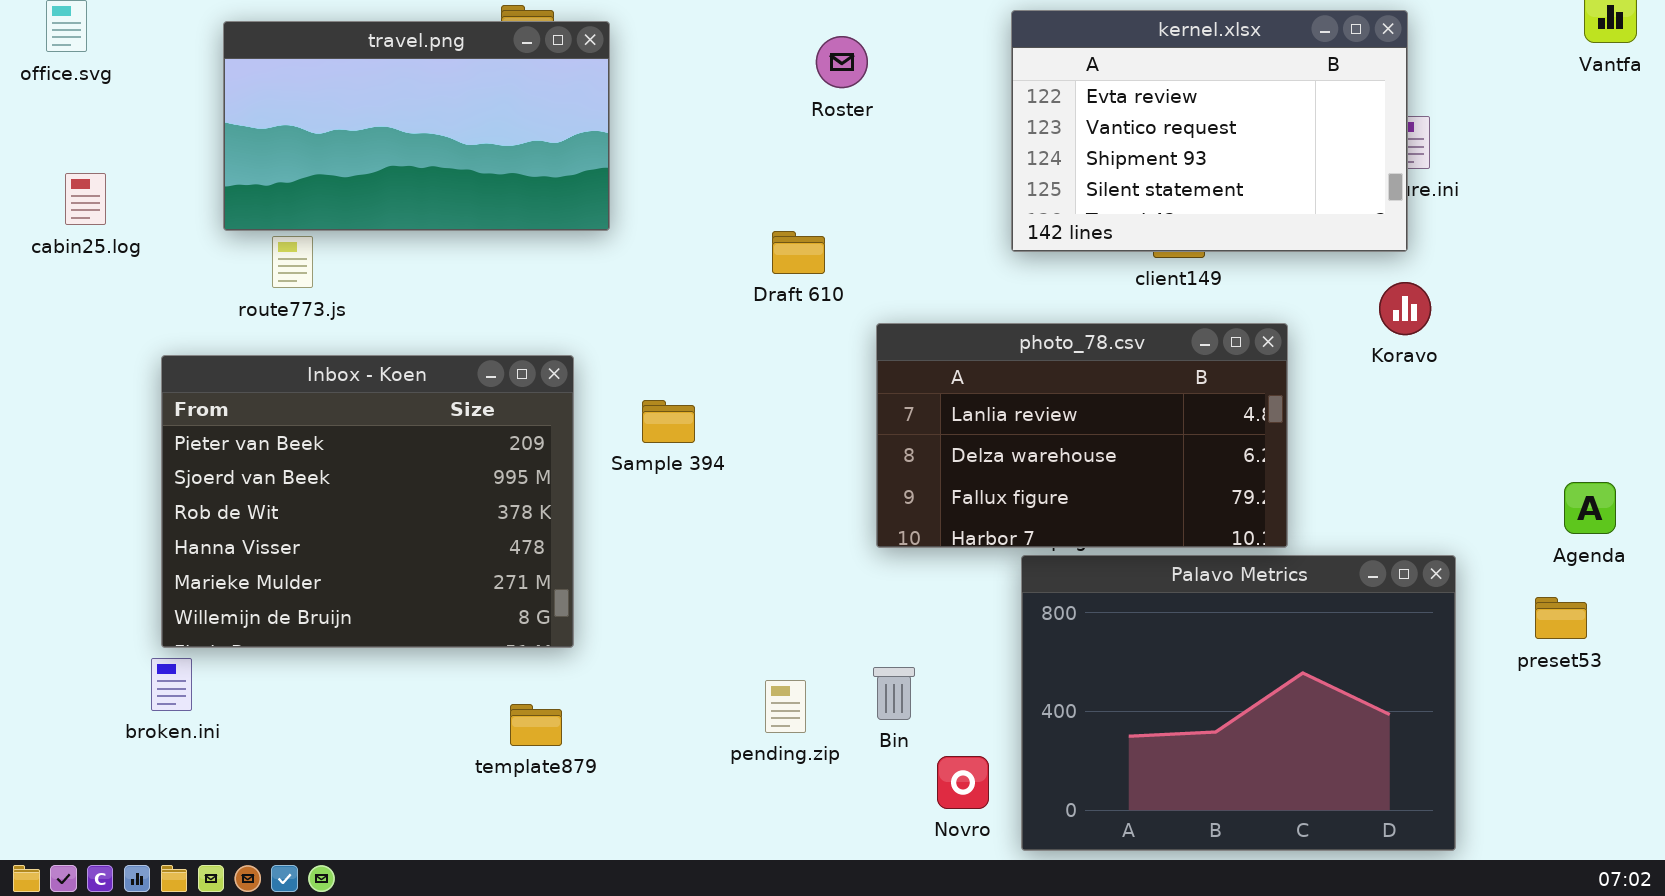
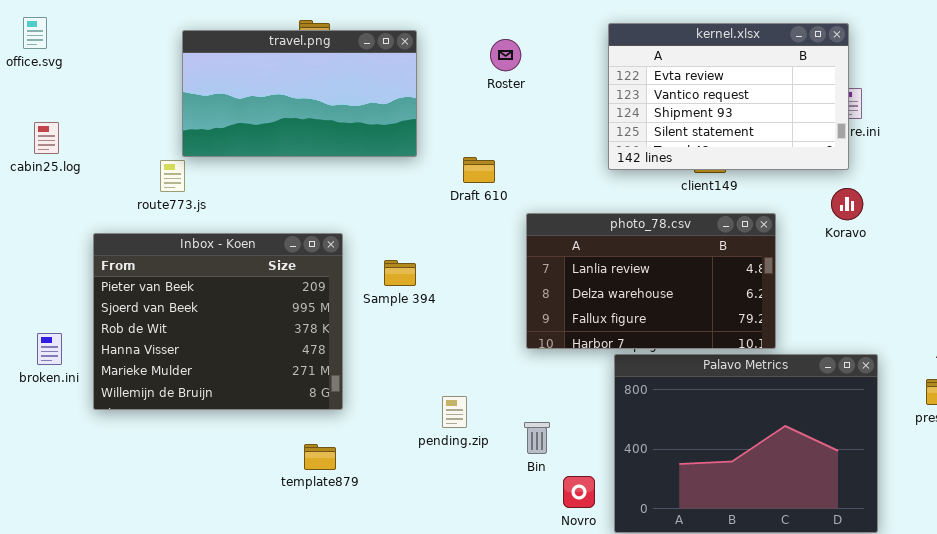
travel.png: [223,21,610,231] -> [182,30,417,157], moved
broken.ini: [151,658,192,711] -> [37,333,62,365], moved
pending.zip: [765,680,806,733] -> [442,396,467,428], moved

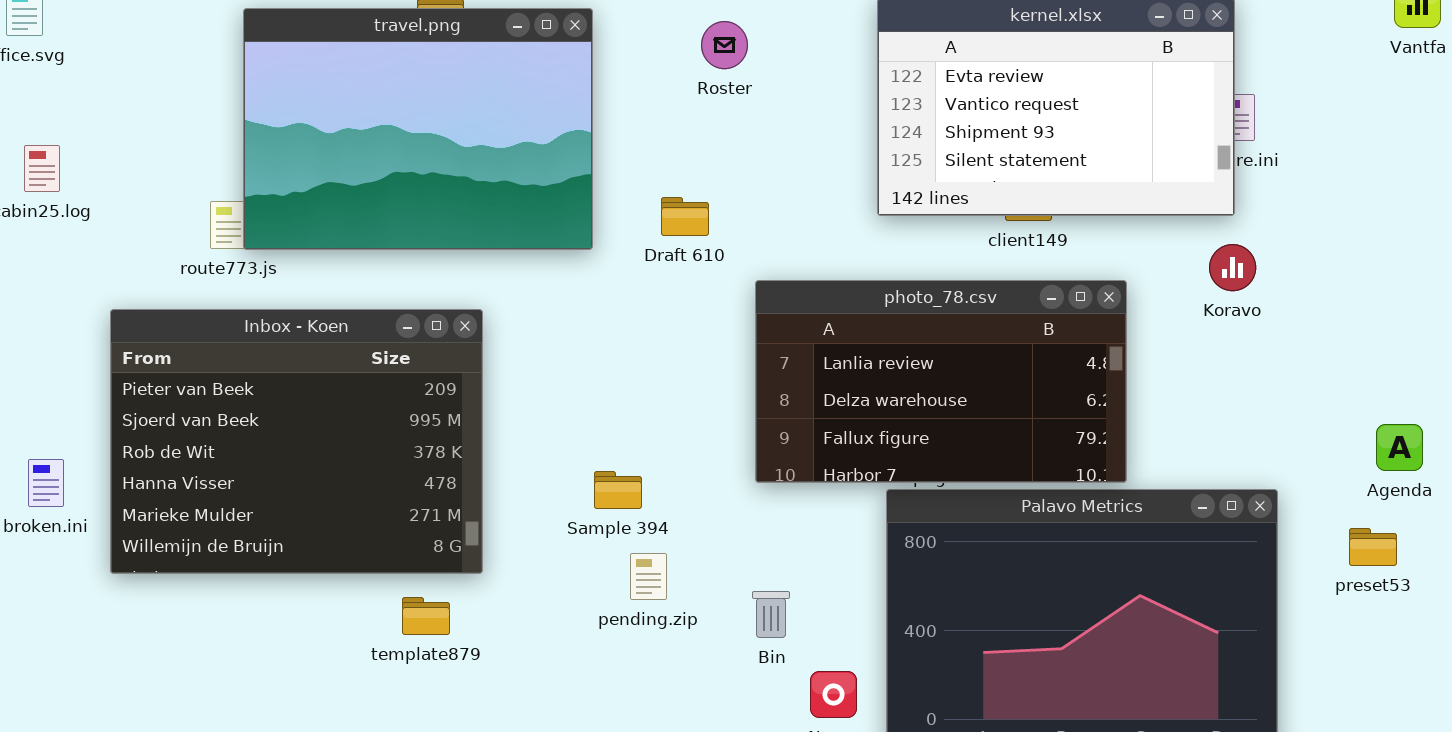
travel.png: [182,30,417,157] -> [243,8,593,250], resized
Sample 394: [384,260,416,286] -> [594,471,642,509], moved
template879: [304,444,336,470] -> [402,597,450,635], moved

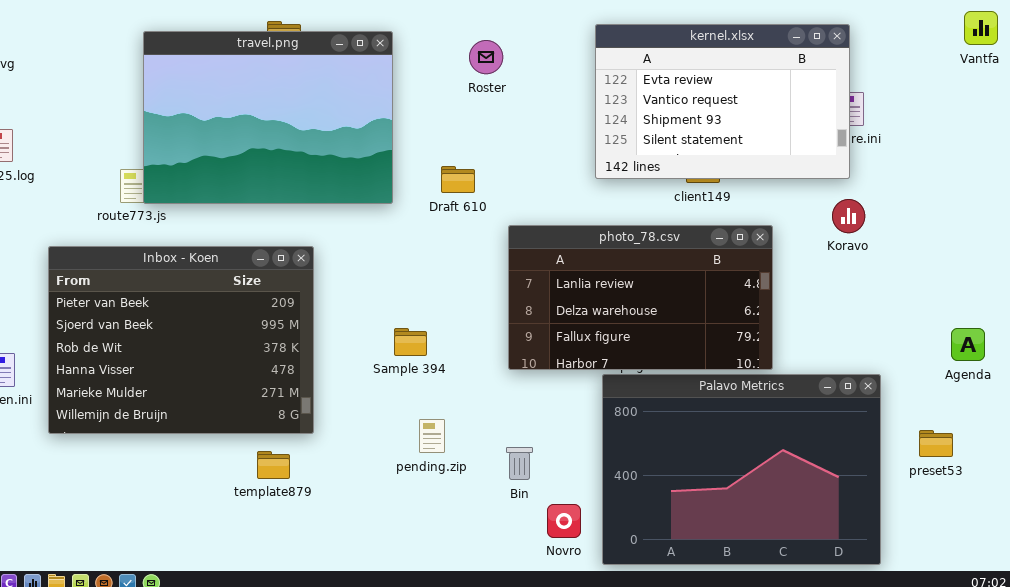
Sample 394: [594,471,642,509] -> [394,328,427,356], moved
preset53: [1349,528,1397,566] -> [919,430,953,457], moved

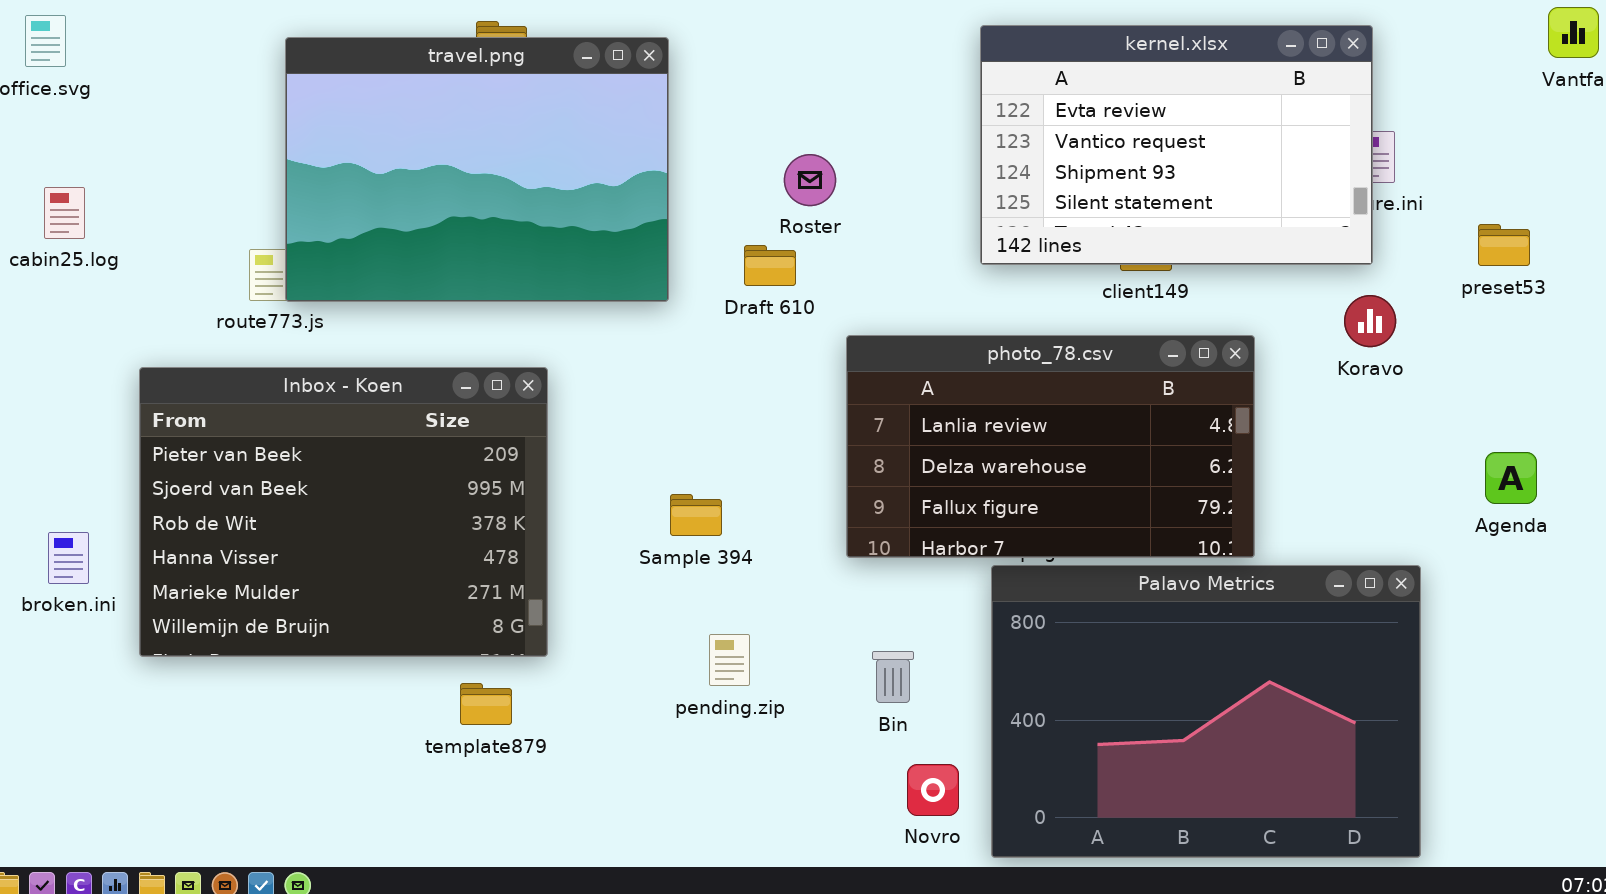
Roster: [469,40,503,74] -> [784,154,836,206], moved
Agenda: [951,328,985,361] -> [1485,452,1537,504], moved
preset53: [919,430,953,457] -> [1478,224,1530,266], moved
Bin: [506,447,533,480] -> [872,651,914,703], moved

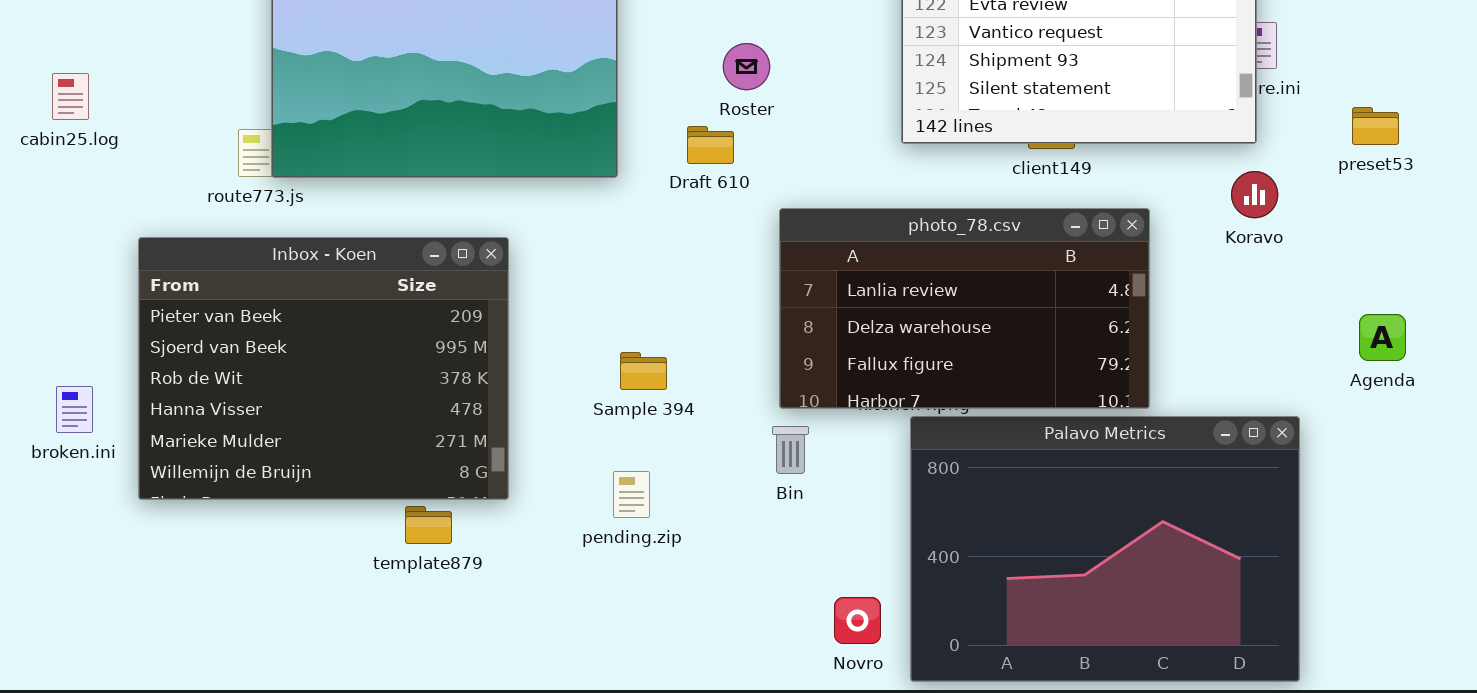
pending.zip: [709,634,750,686] -> [613,471,650,518], moved
Bin: [872,651,914,703] -> [772,426,809,474], moved
template879: [460,683,512,725] -> [405,506,452,544], moved

